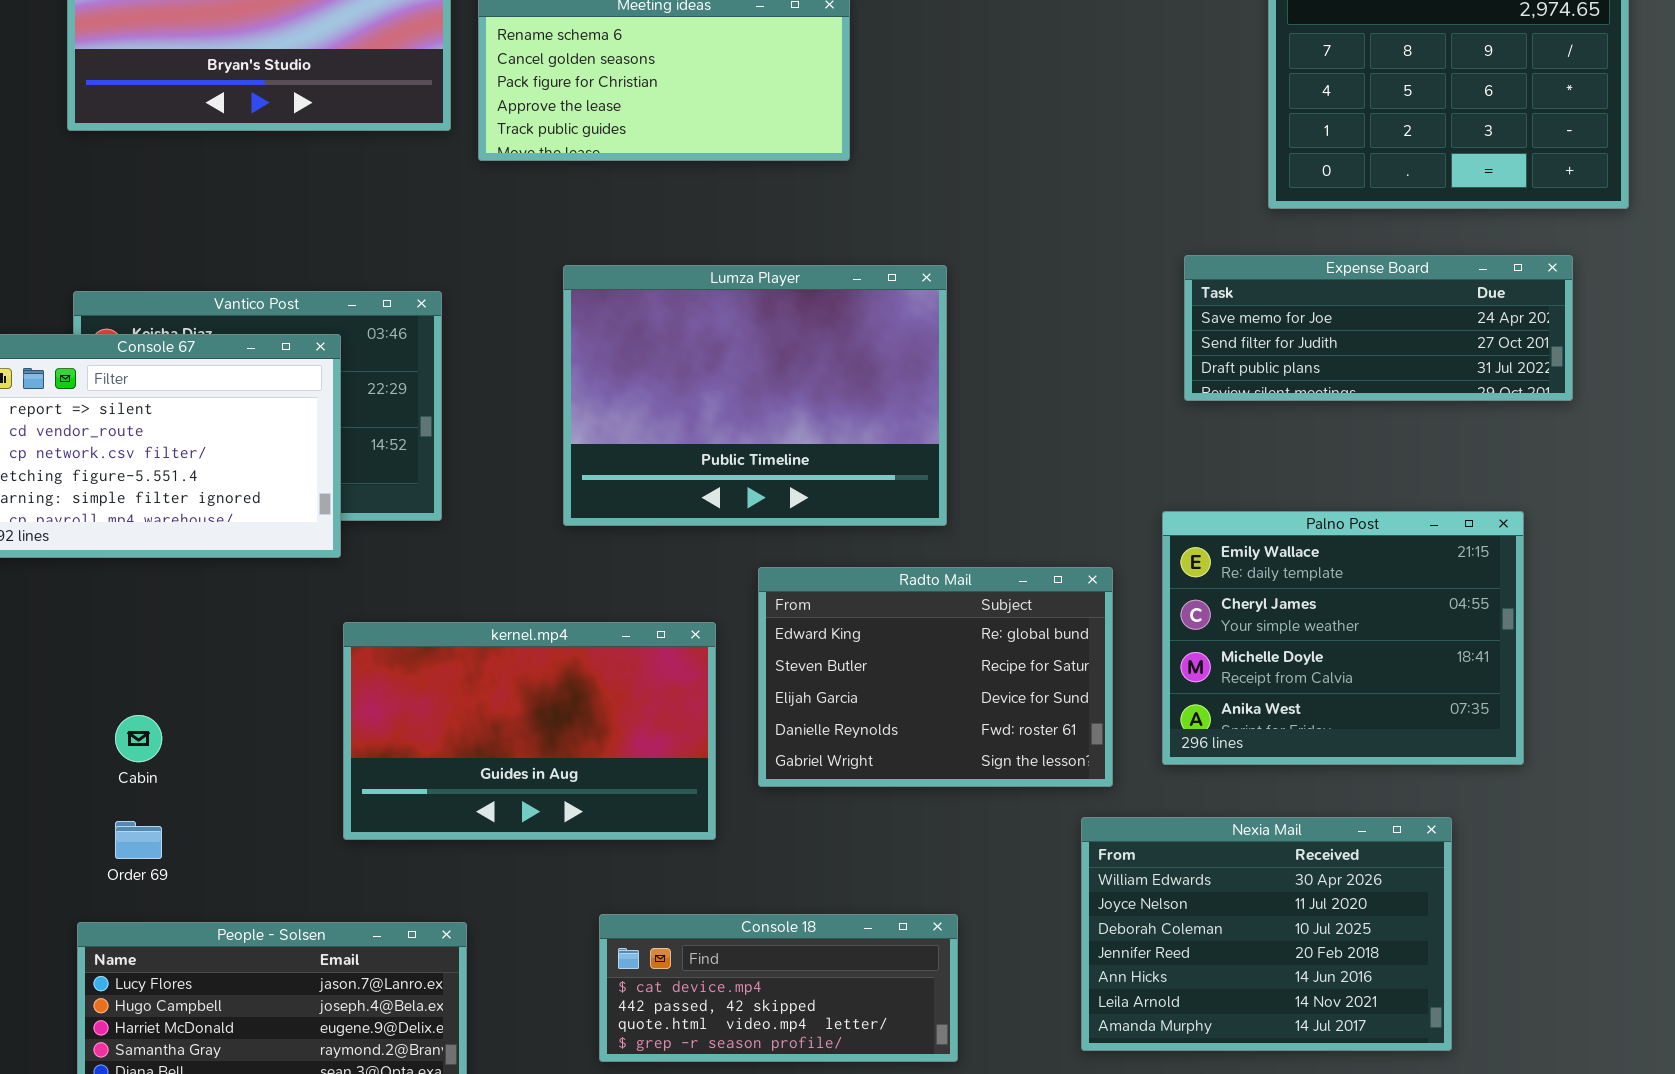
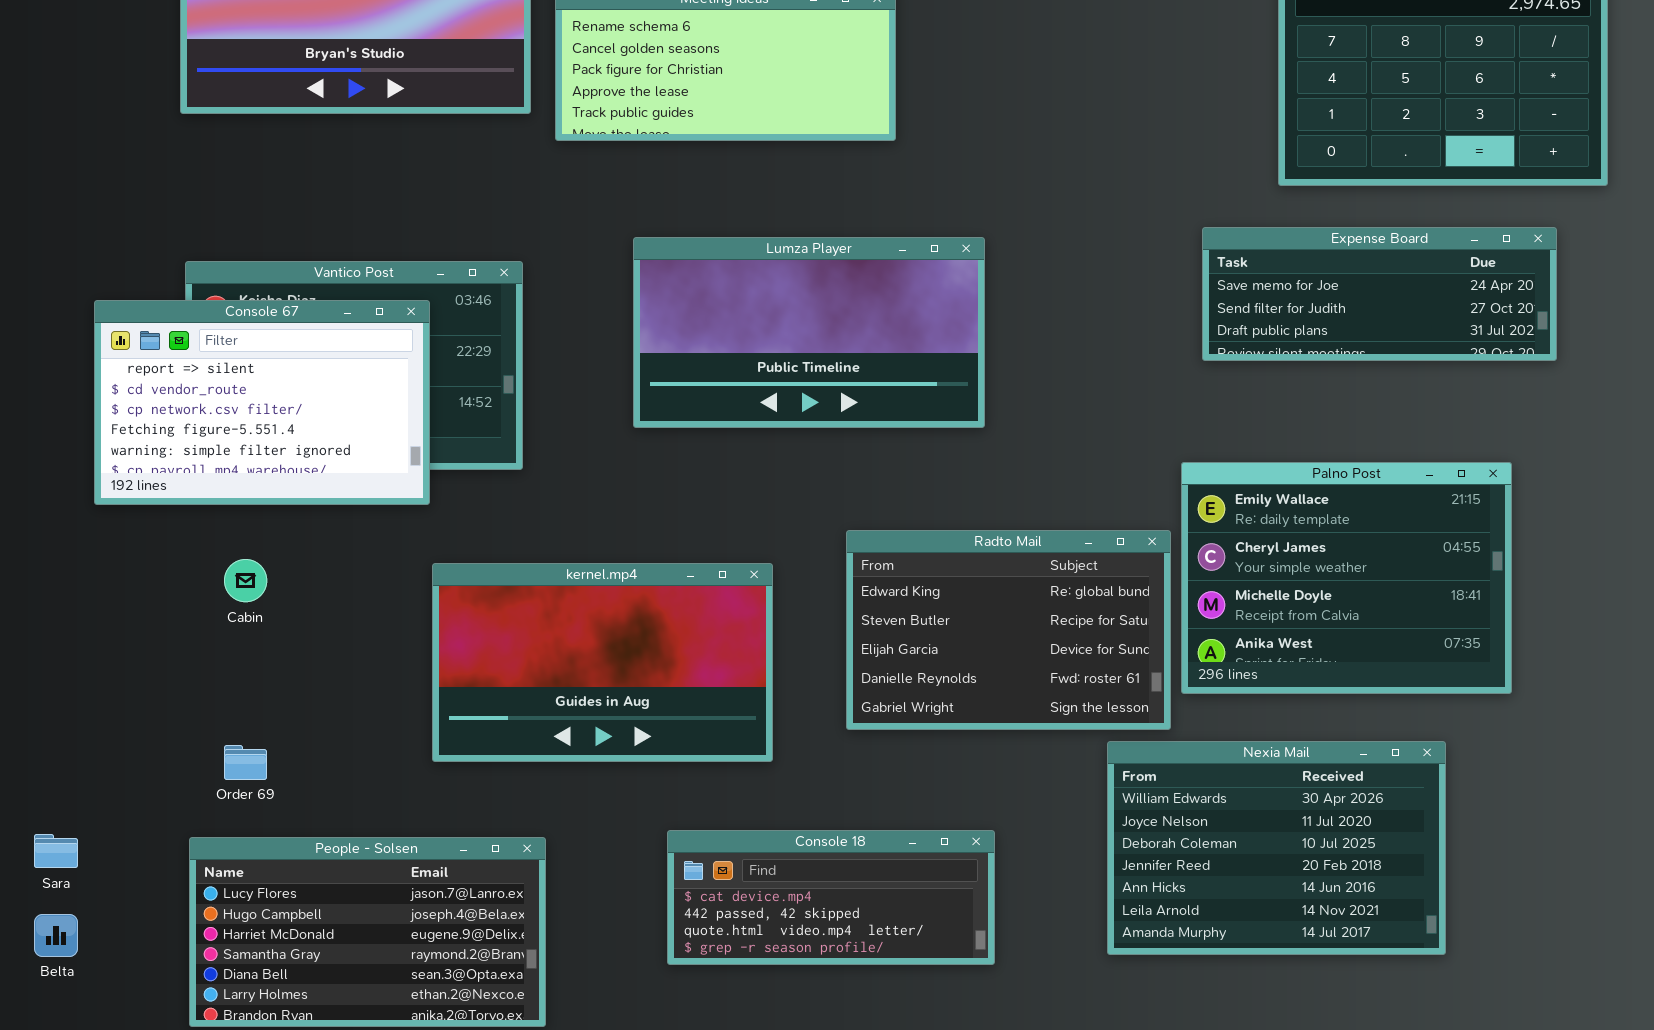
Lumza Player: [563,265,947,526] -> [633,237,985,428], resized
Radto Mail: [758,567,1113,787] -> [846,530,1171,730], moved
Cabin: [115,715,162,762] -> [224,559,267,602], moved

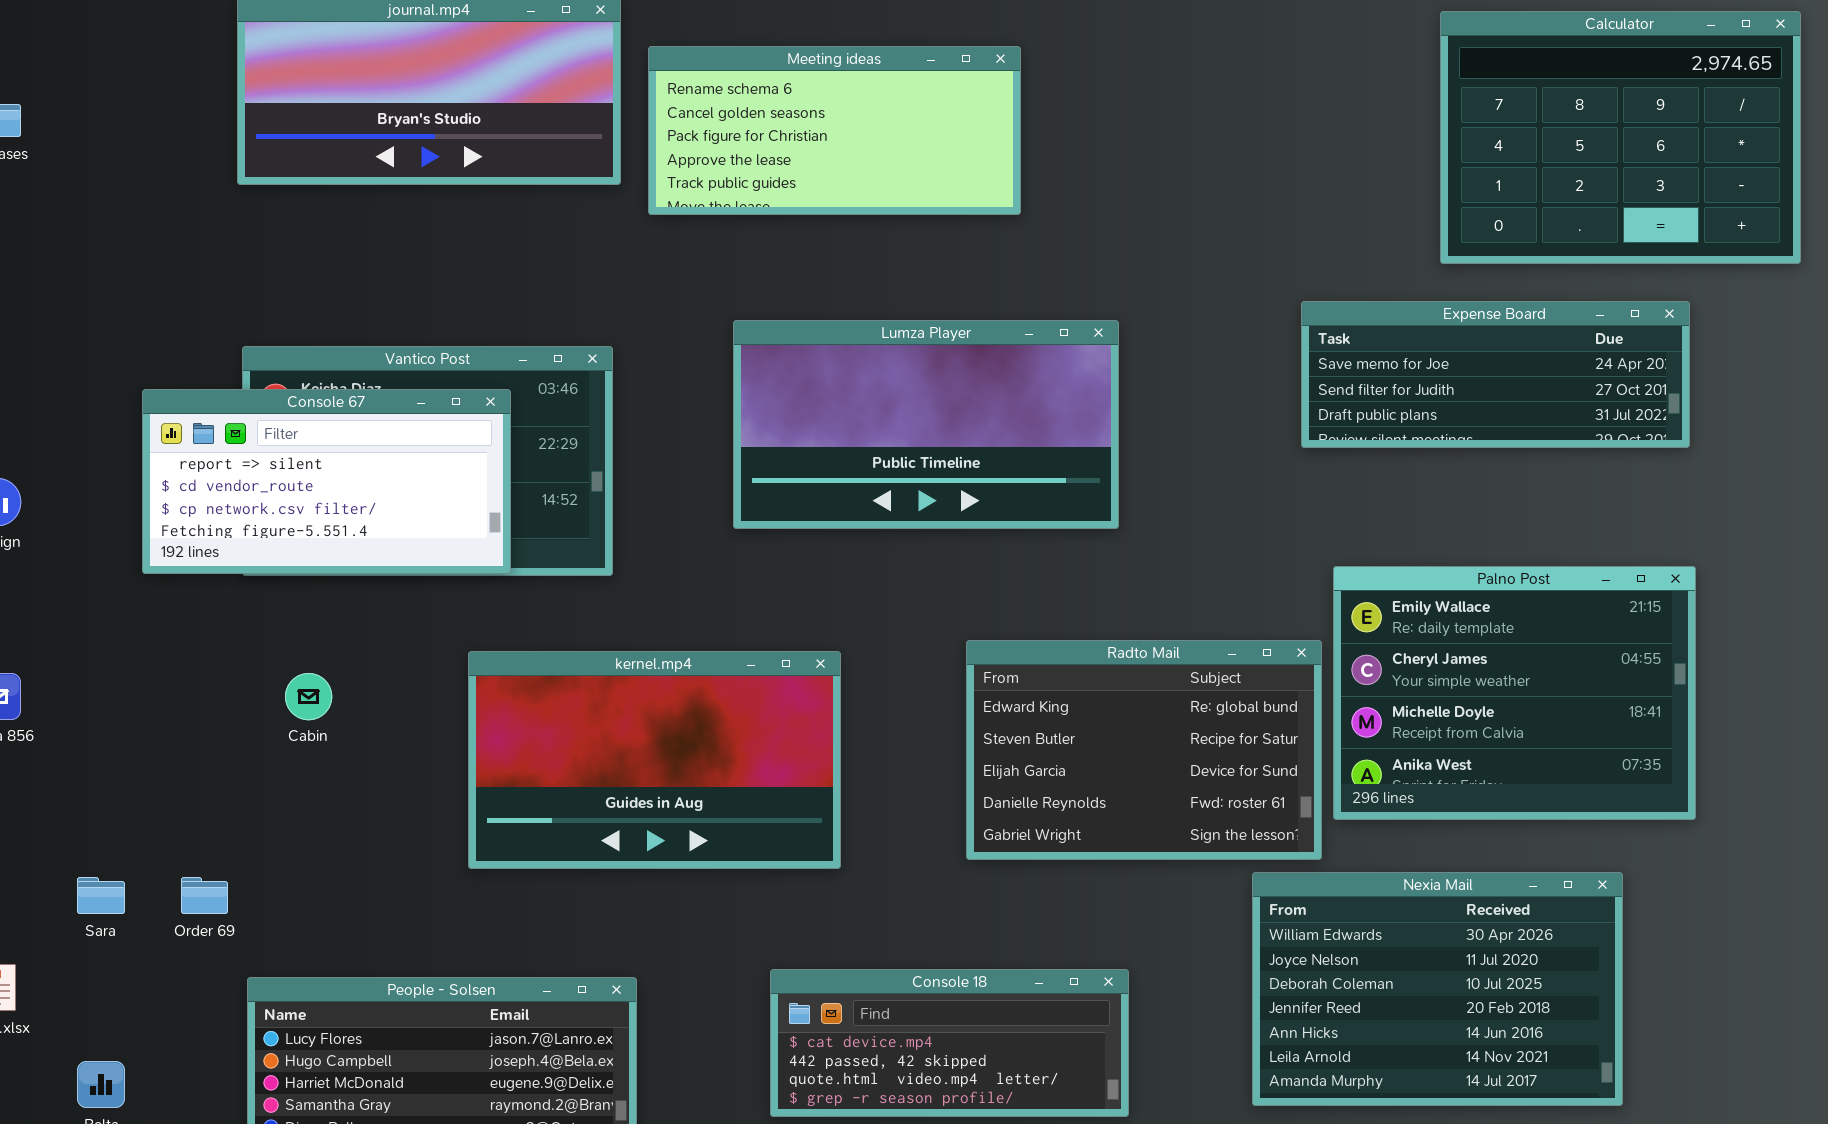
Expense Board: [1202,227,1557,361] -> [1301,301,1690,448], moved
Console 67: [94,300,430,505] -> [142,389,511,574], resized
kernel.mp4: [432,563,773,762] -> [468,651,841,869], moved
Order 69: [224,745,267,780] -> [181,877,228,914], moved
Sara: [34,834,78,868] -> [77,877,125,914], moved

